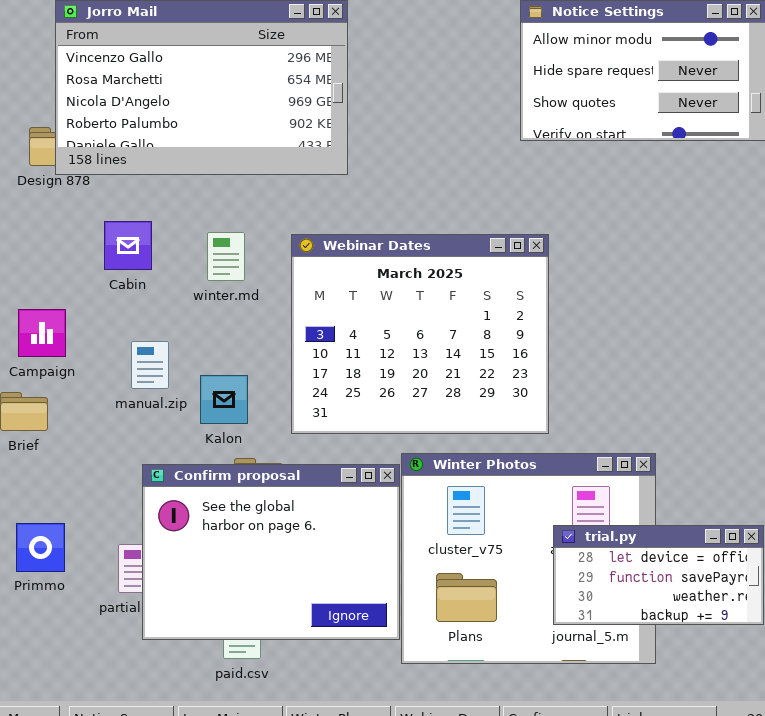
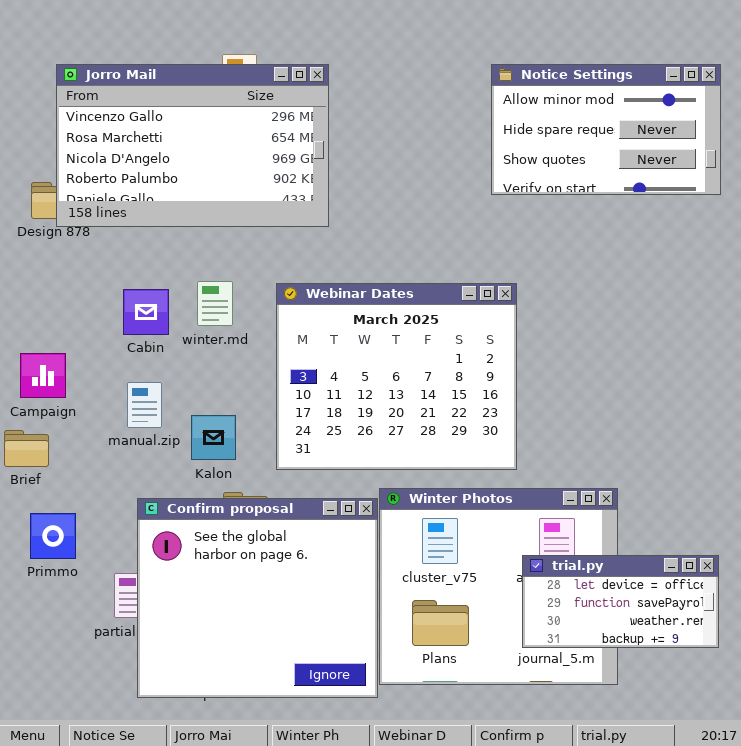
Cabin: [104,221,152,270] -> [123,289,169,335], moved
Confirm proposal: [142,464,400,640] -> [137,498,378,698], resized
Primmo: [16,523,65,572] -> [30,513,76,559], moved

